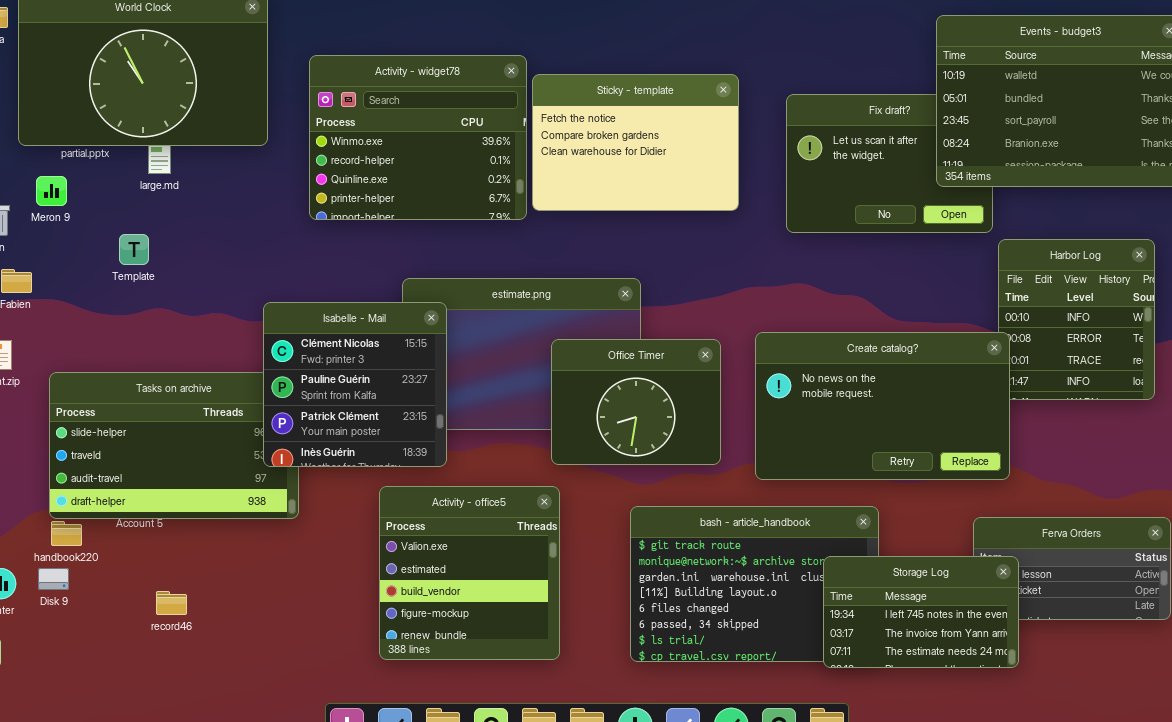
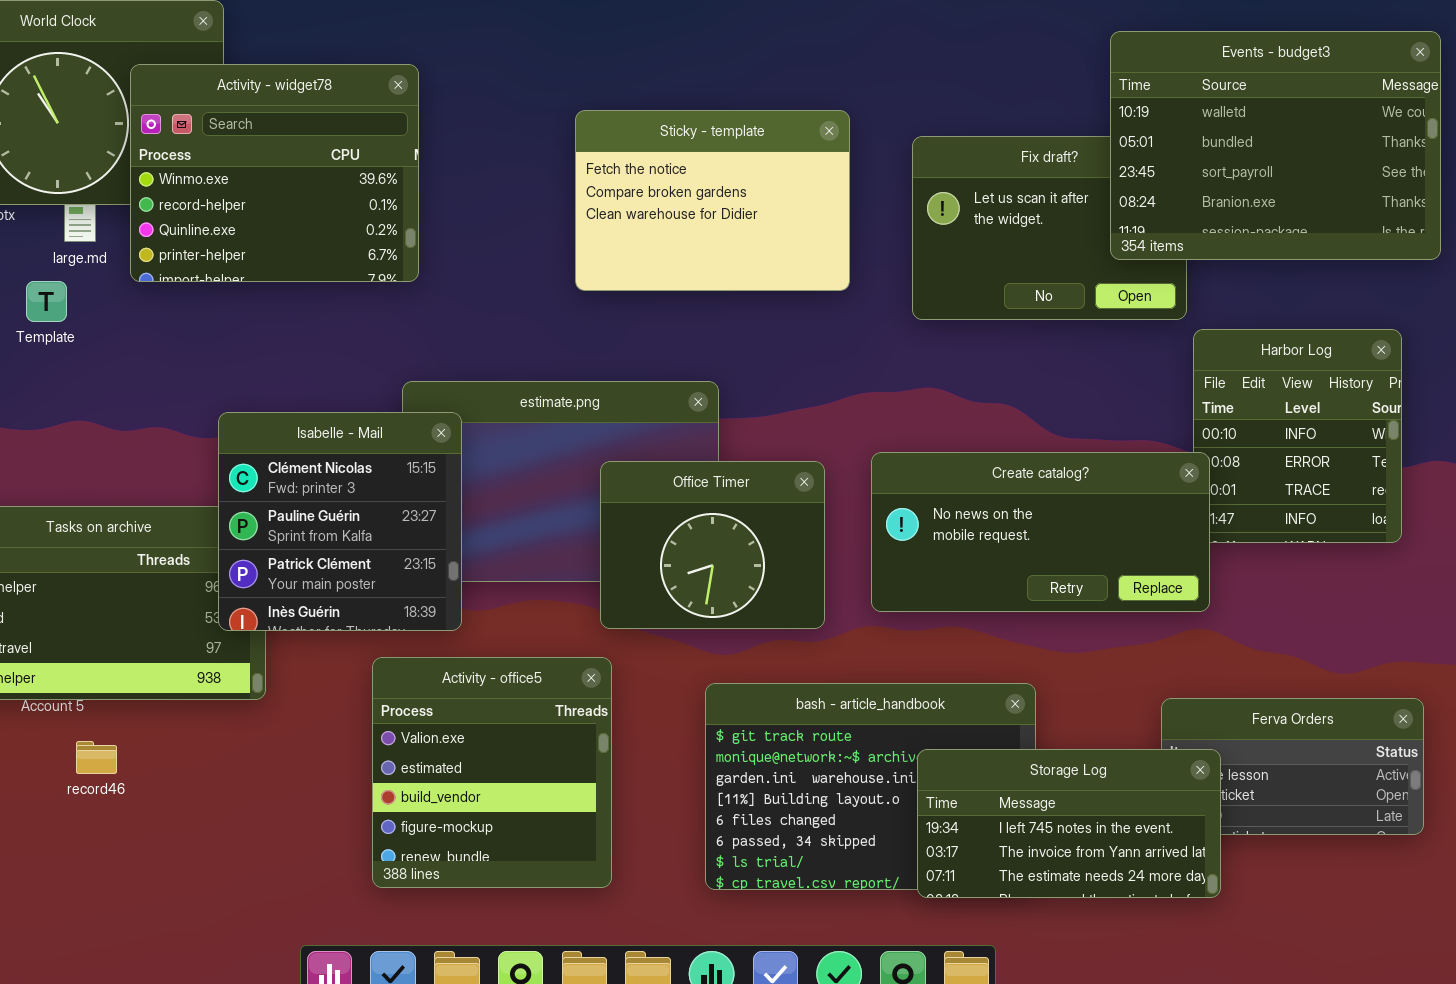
Activity - widget78: [309,55,527,220] -> [130,64,419,282], moved
Template: [119,234,149,265] -> [26,281,67,322], moved
Create catalog?: [755,332,1010,480] -> [871,452,1210,612], resized
Storage Log: [823,556,1019,668] -> [917,749,1221,898], resized
record46: [156,591,187,615] -> [76,741,117,774], moved

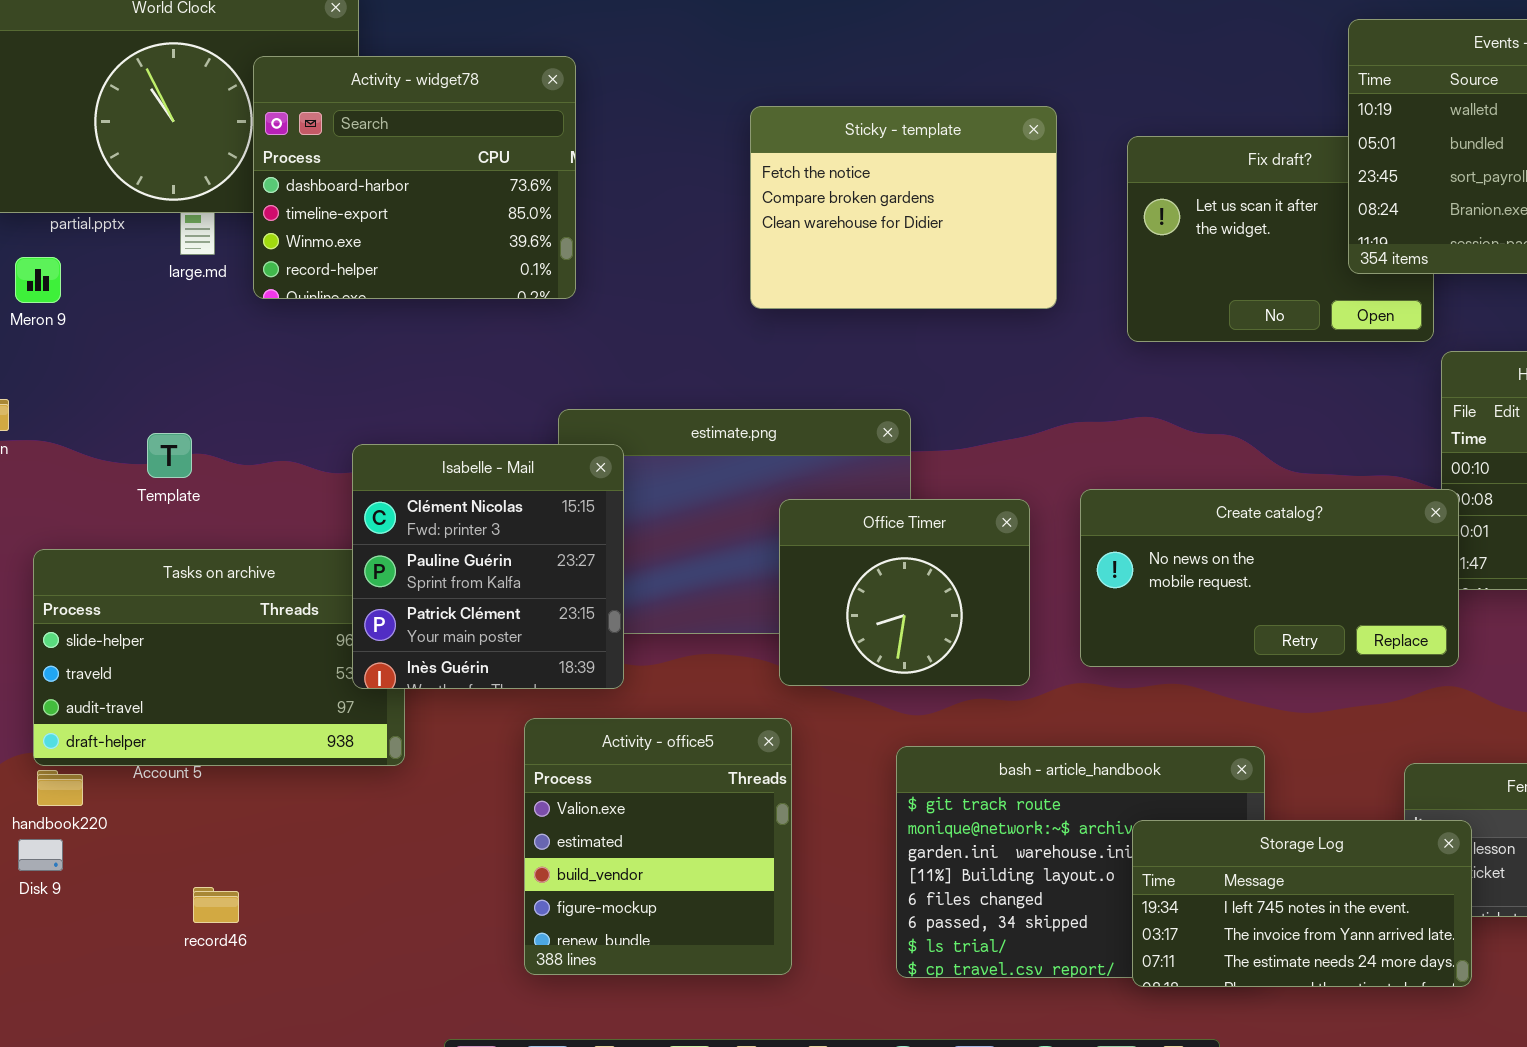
Activity - widget78: [130,64,419,282] -> [253,56,576,299], scrolled up 2 rows
Template: [26,281,67,322] -> [147,433,192,478], moved
record46: [76,741,117,774] -> [193,887,239,923], moved

